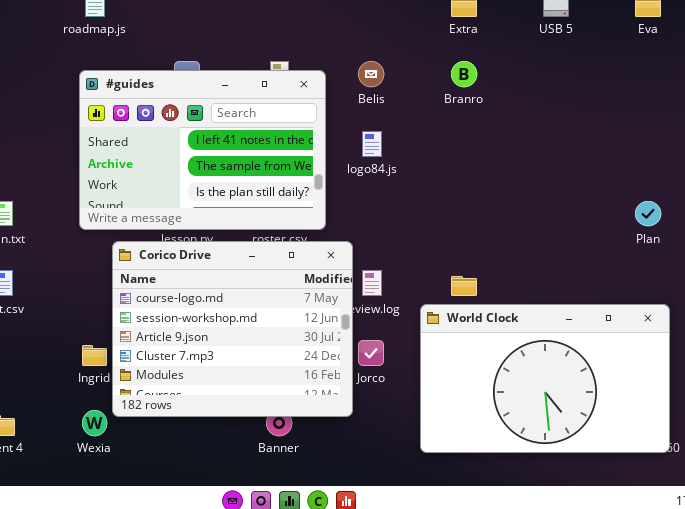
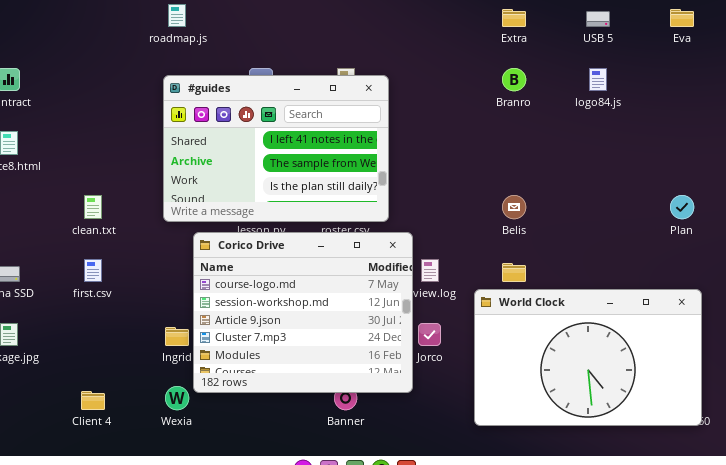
Belis: [358,61,384,87] -> [502,195,526,219], moved
logo84.js: [362,131,382,157] -> [589,68,607,91], moved

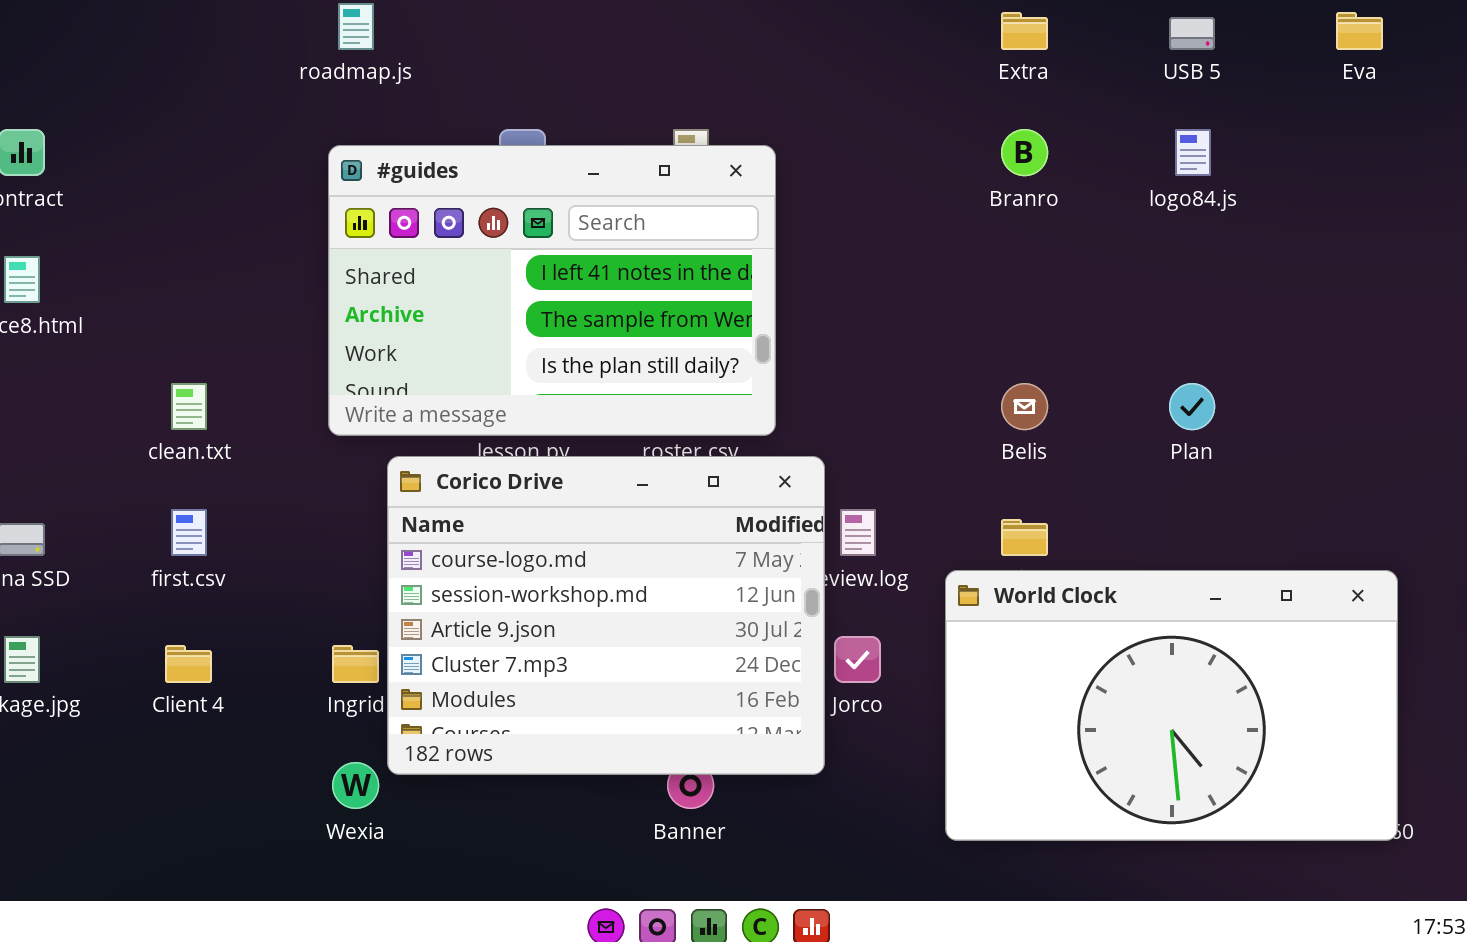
Plan: [670,195,694,219] -> [1169,383,1215,430], moved
Client 4: [81,391,105,410] -> [165,645,212,683], moved

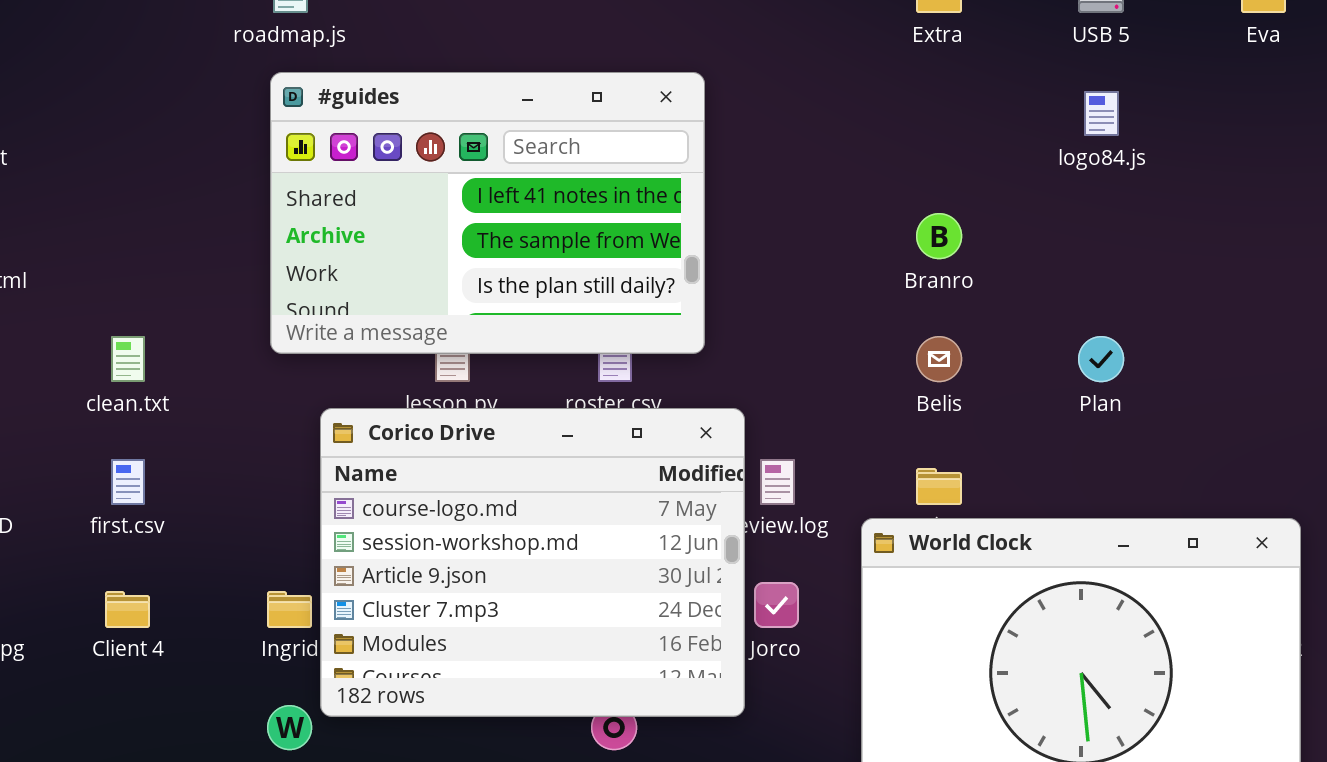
Branro: [1001,129,1048,176] -> [916,213,962,259], moved
#guides: [328,145,776,436] -> [270,72,705,354], moved

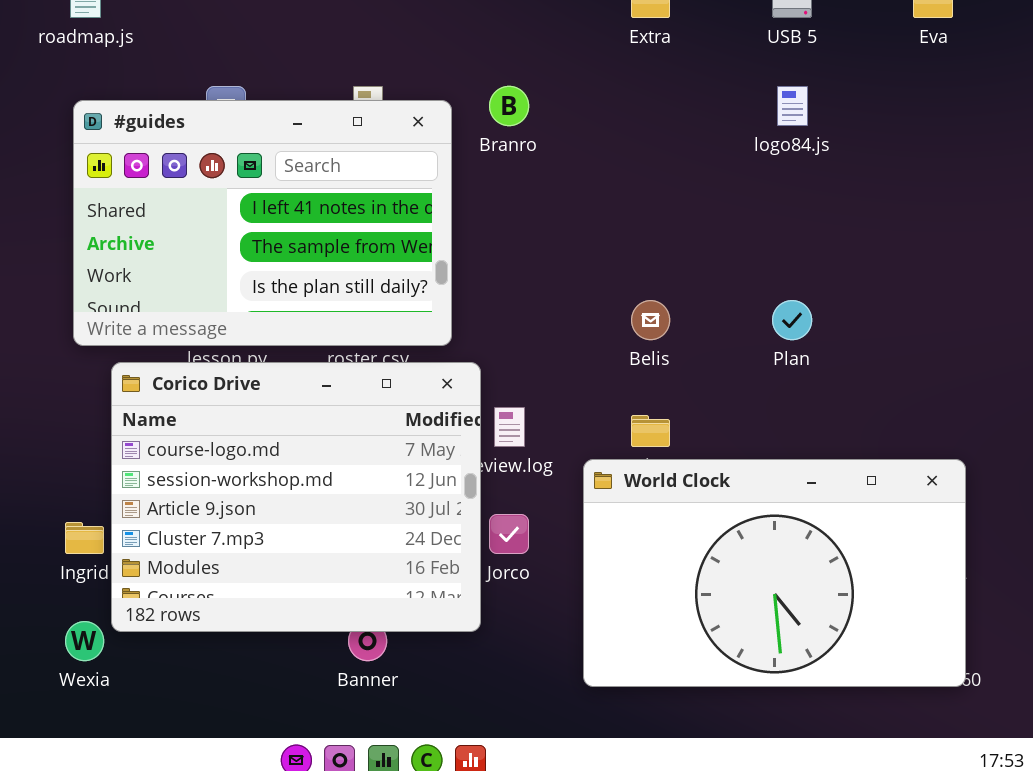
#guides: [270,72,705,354] -> [73,100,452,346], moved
Branro: [916,213,962,259] -> [489,86,529,126], moved

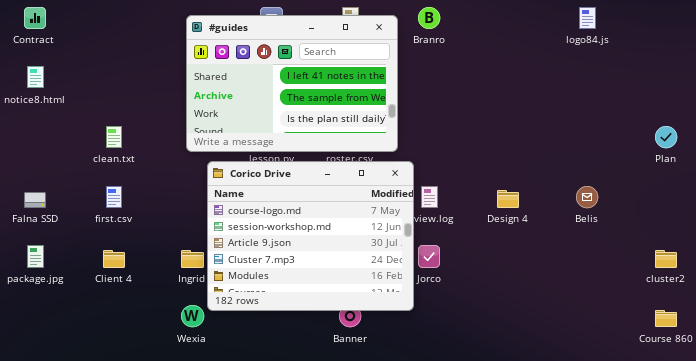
Belis: [631,300,670,340] -> [576,186,598,208], moved
Plan: [772,300,812,340] -> [655,126,677,148], moved
World Clock: [583,459,966,687] -> none, closed

